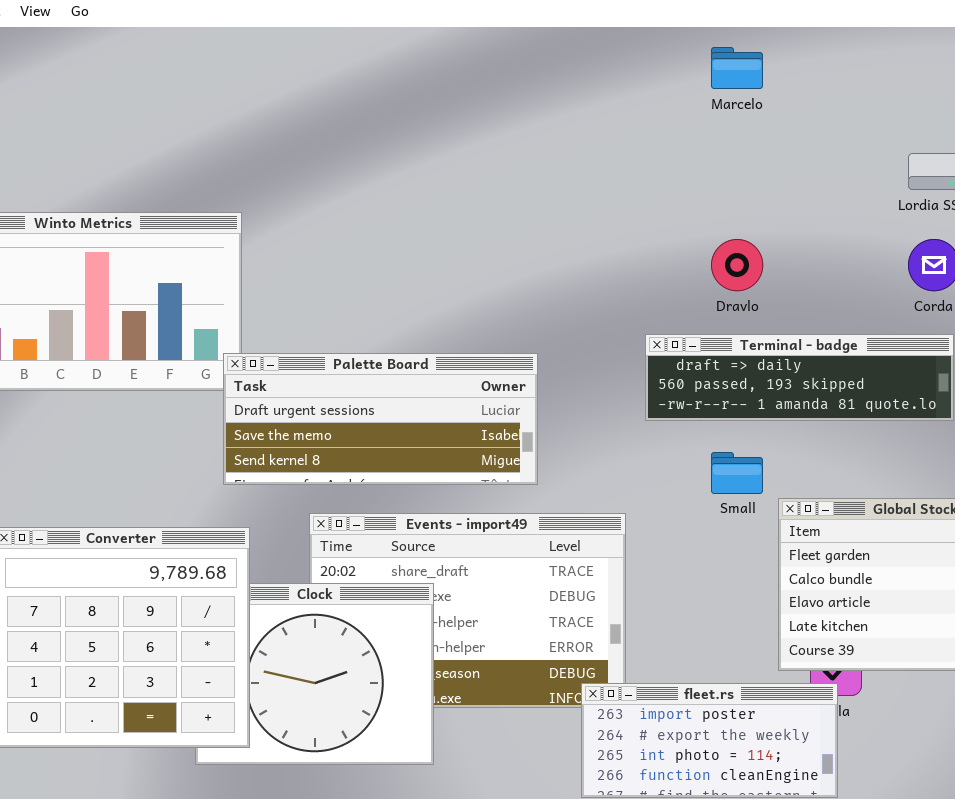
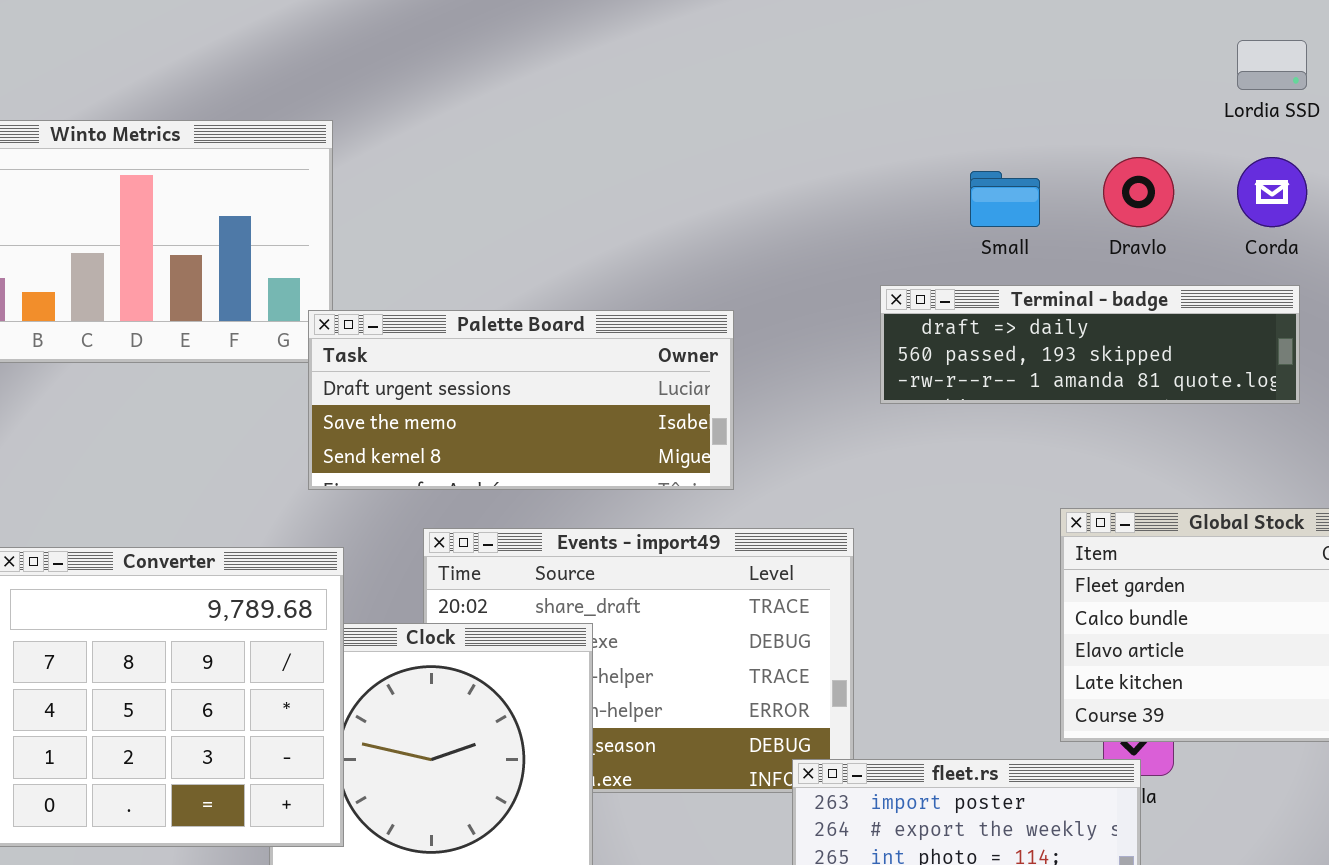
Dravlo: [711,239,763,291] -> [1103,157,1174,227], moved
Small: [711,452,763,494] -> [970,171,1040,227], moved

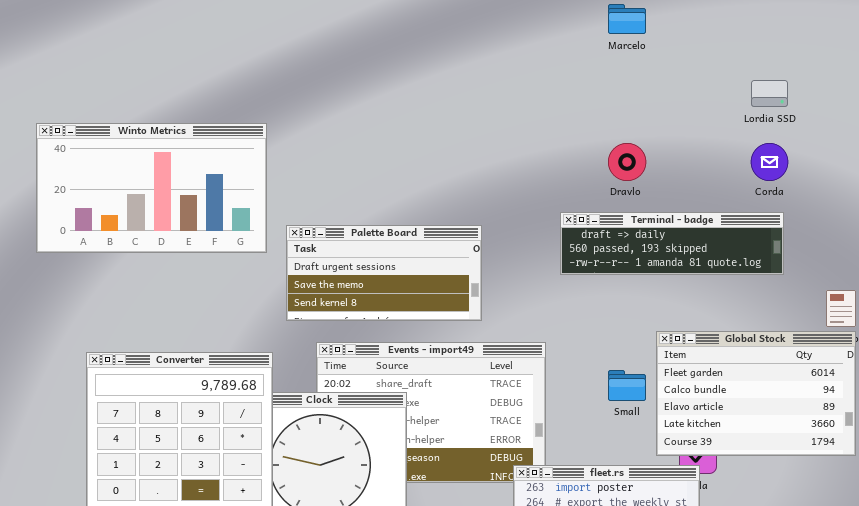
Dravlo: [1103,157,1174,227] -> [608,143,646,181], moved
Small: [970,171,1040,227] -> [608,370,646,401], moved
Palette Board: [308,310,734,490] -> [286,225,482,321], resized

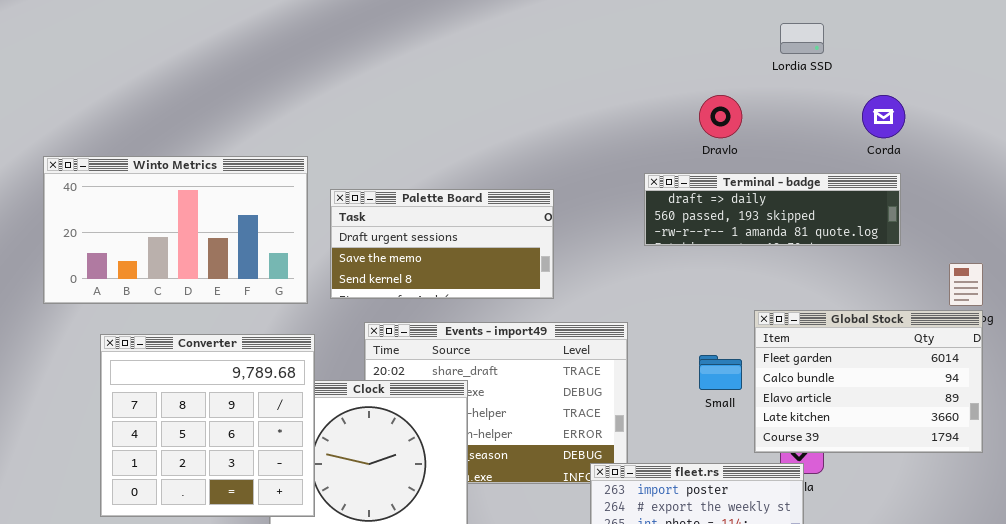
Lordia SSD: [751,80,788,107] -> [780,23,824,54], moved
Winto Metrics: [36,123,267,253] -> [43,156,308,304], moved

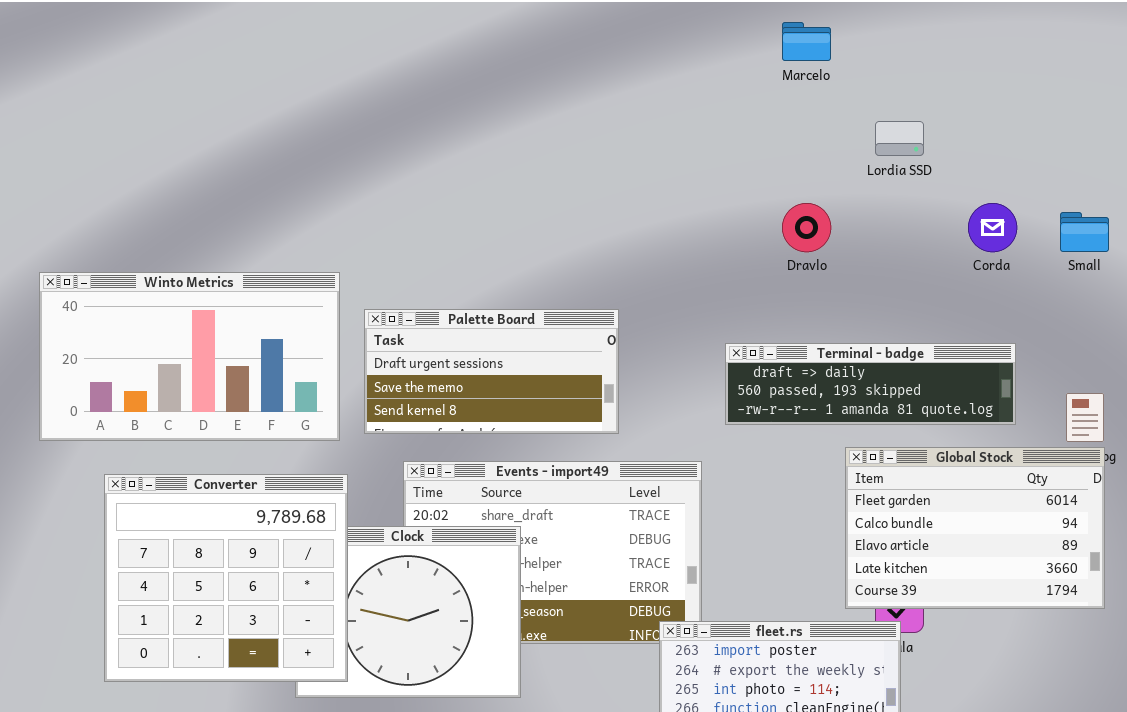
Terminal - badge: [644,173,901,246] -> [725,343,1016,425], moved
Small: [699,355,742,390] -> [1060,212,1109,252], moved

